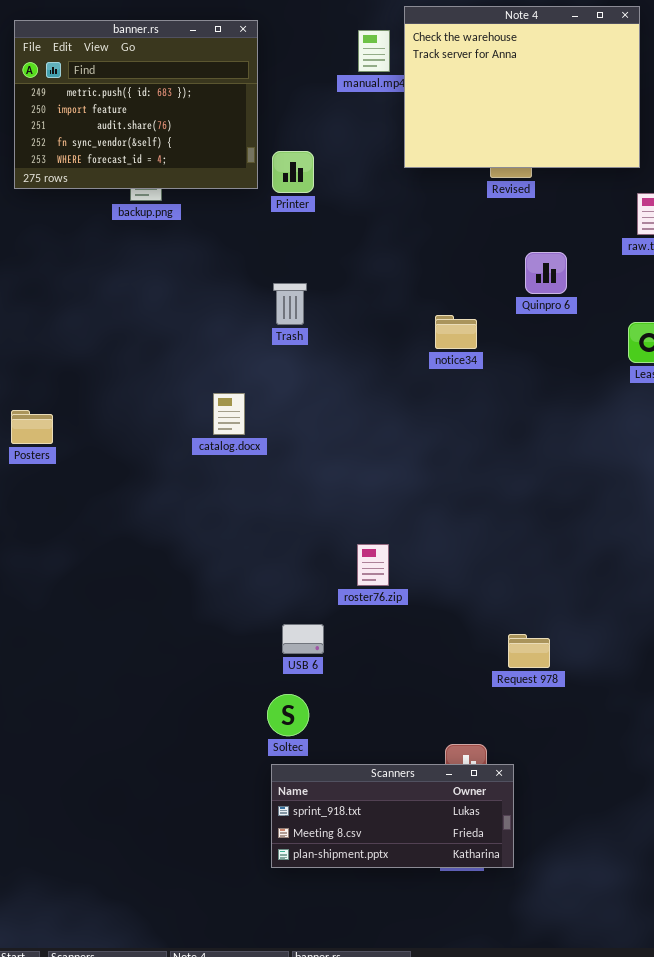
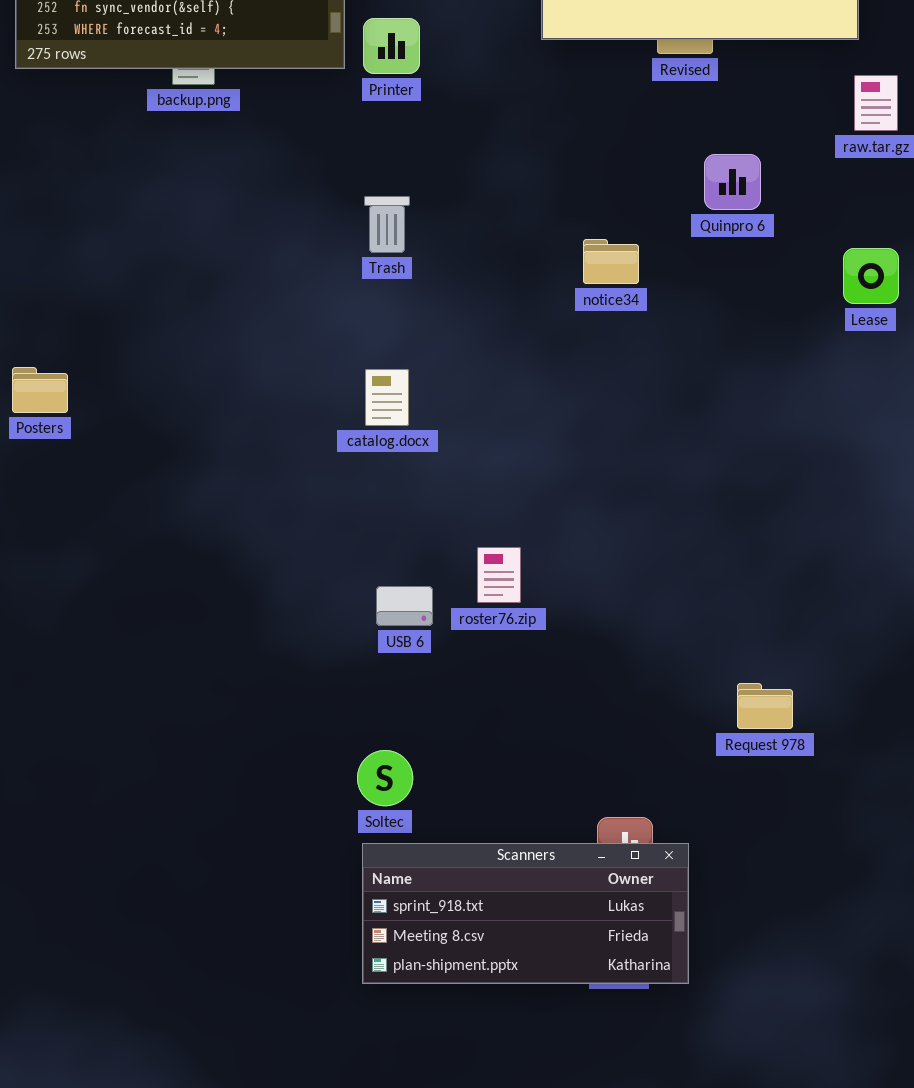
catalog.docx: [213,393,245,435] -> [365,369,409,426], moved
USB 6: [282,624,324,654] -> [376,586,433,626], moved
Request 978: [508,634,550,668] -> [737,683,793,729], moved

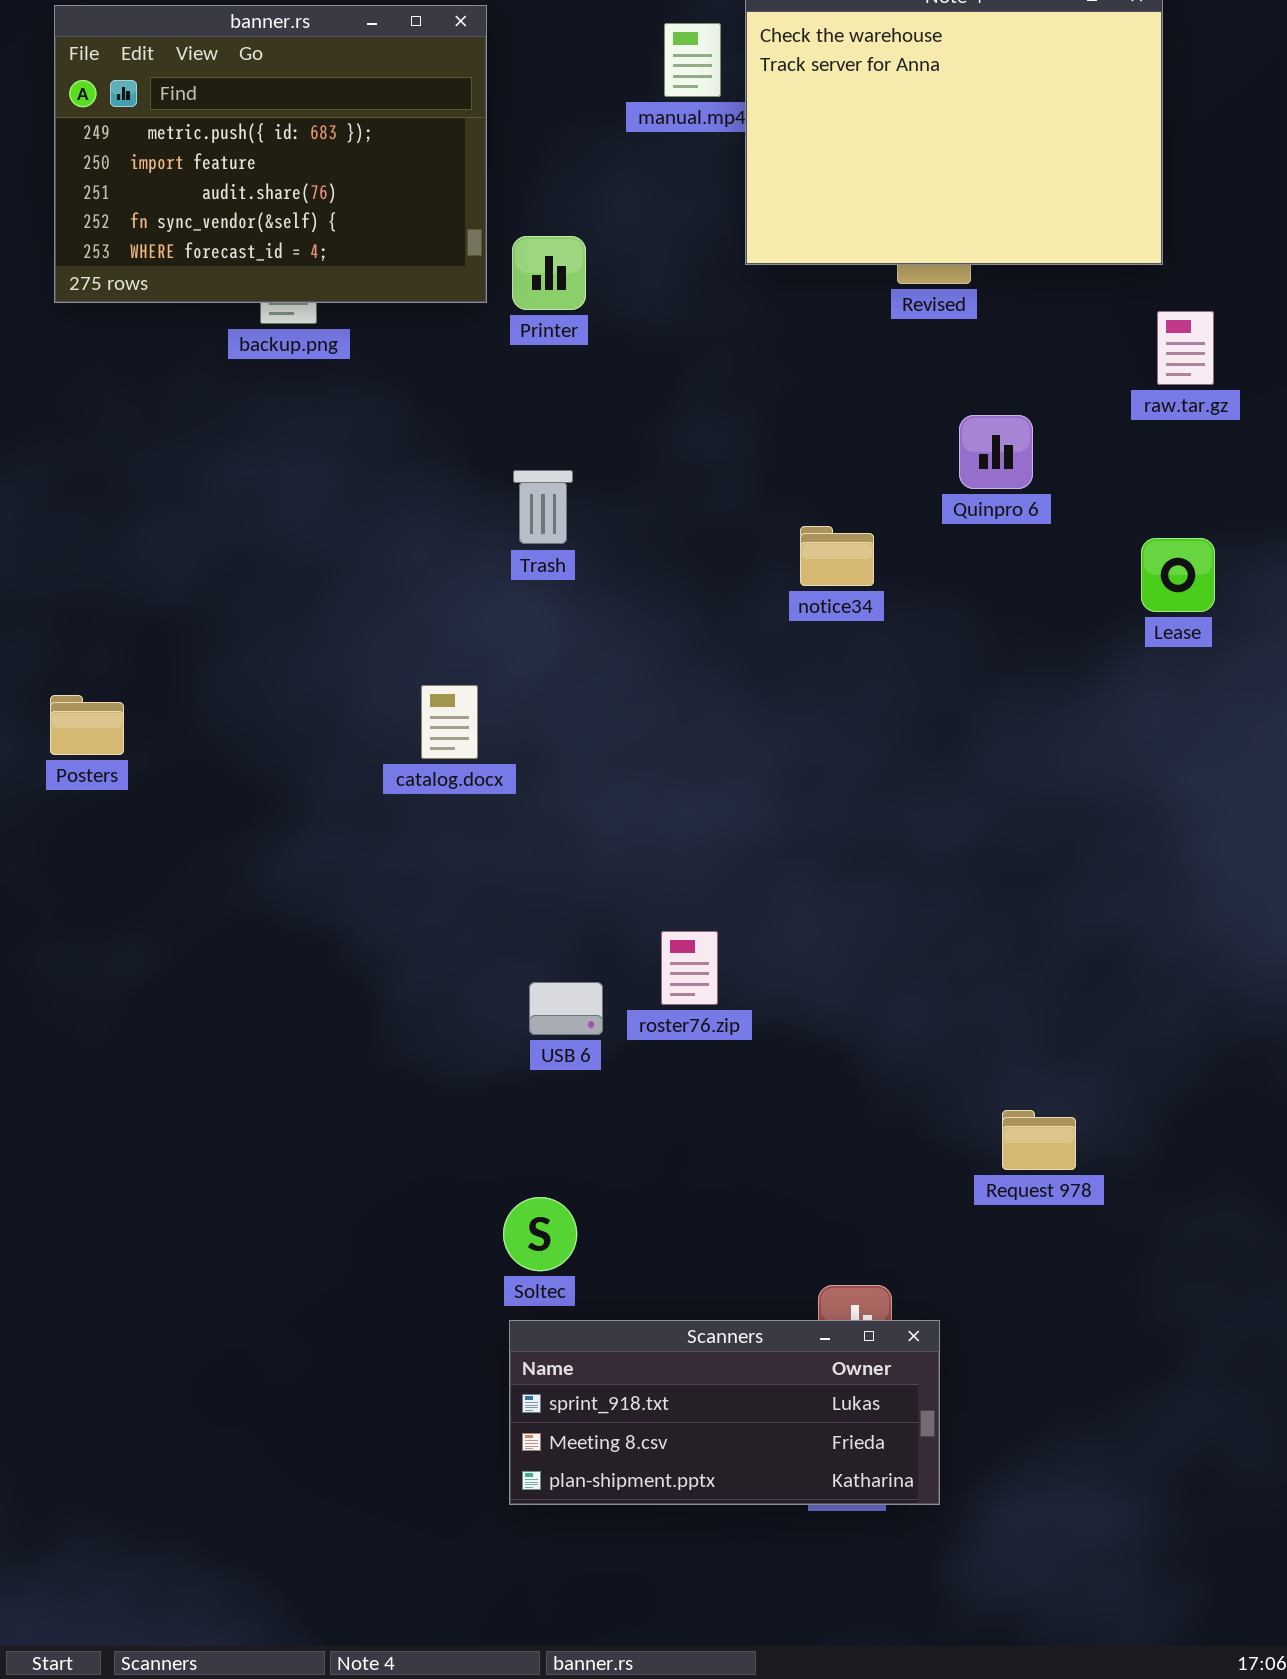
catalog.docx: [365,369,409,426] -> [421,685,478,759], moved

